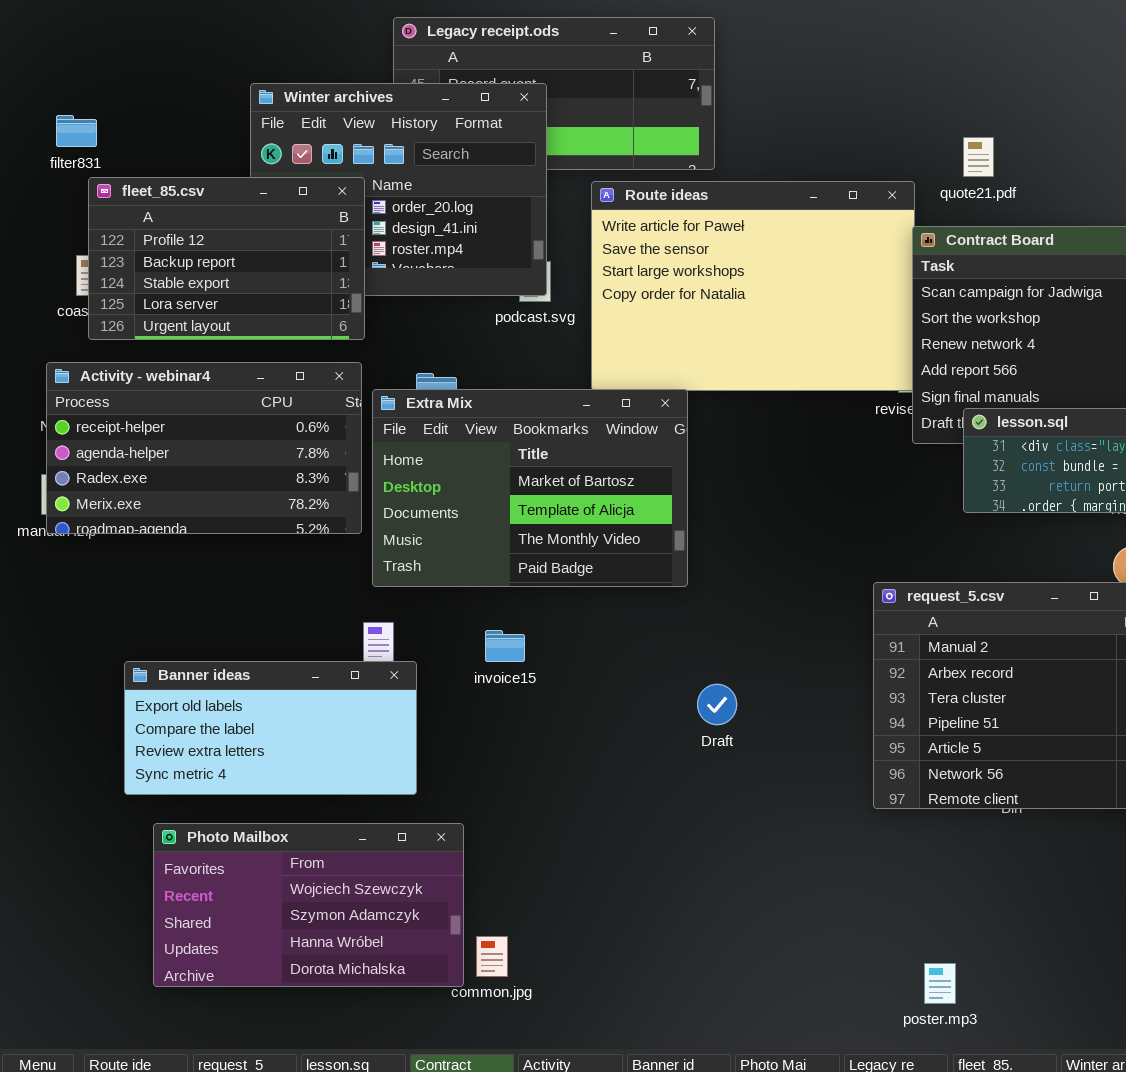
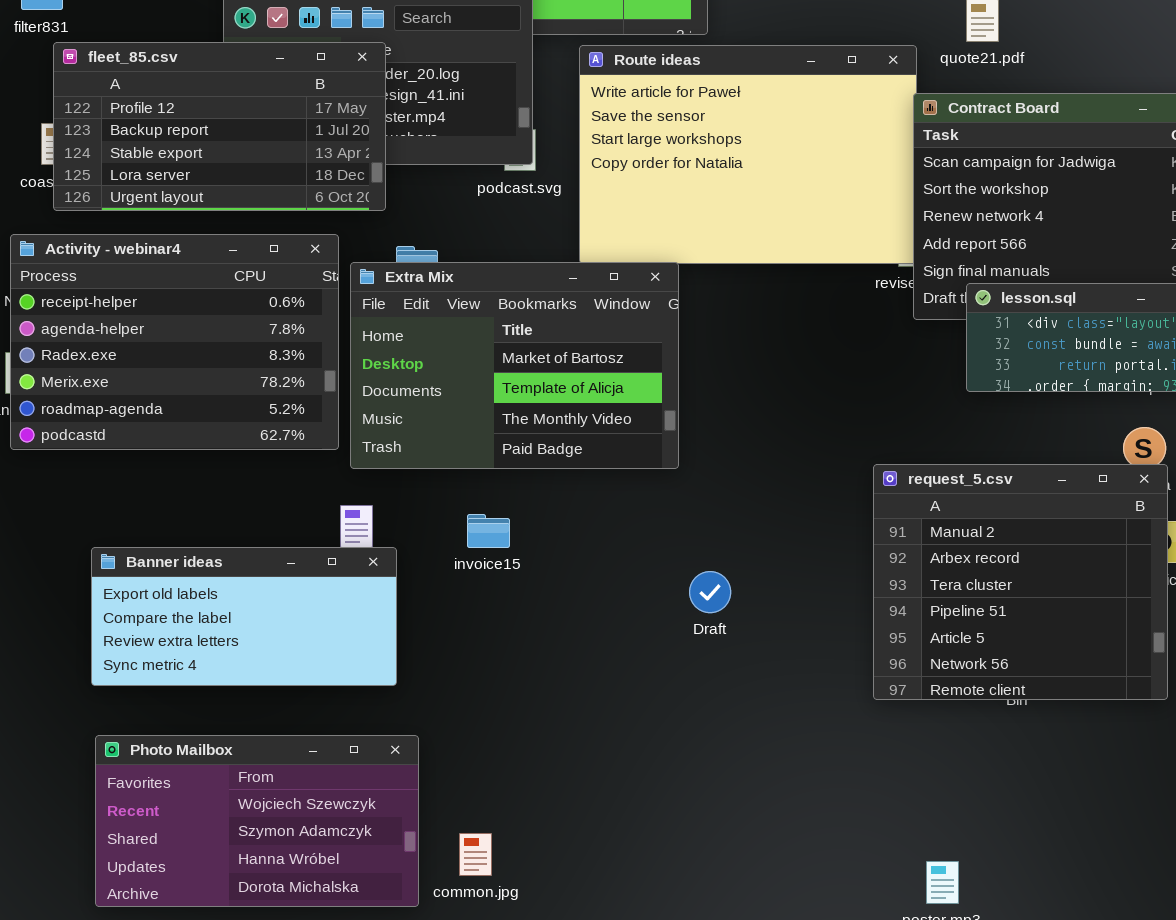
fleet_85.csv: [88,177,365,340] -> [53,42,386,211], resized
Activity - webinar4: [46,362,362,534] -> [10,234,339,450], resized
Photo Mailbox: [153,823,464,987] -> [95,735,419,907], moved

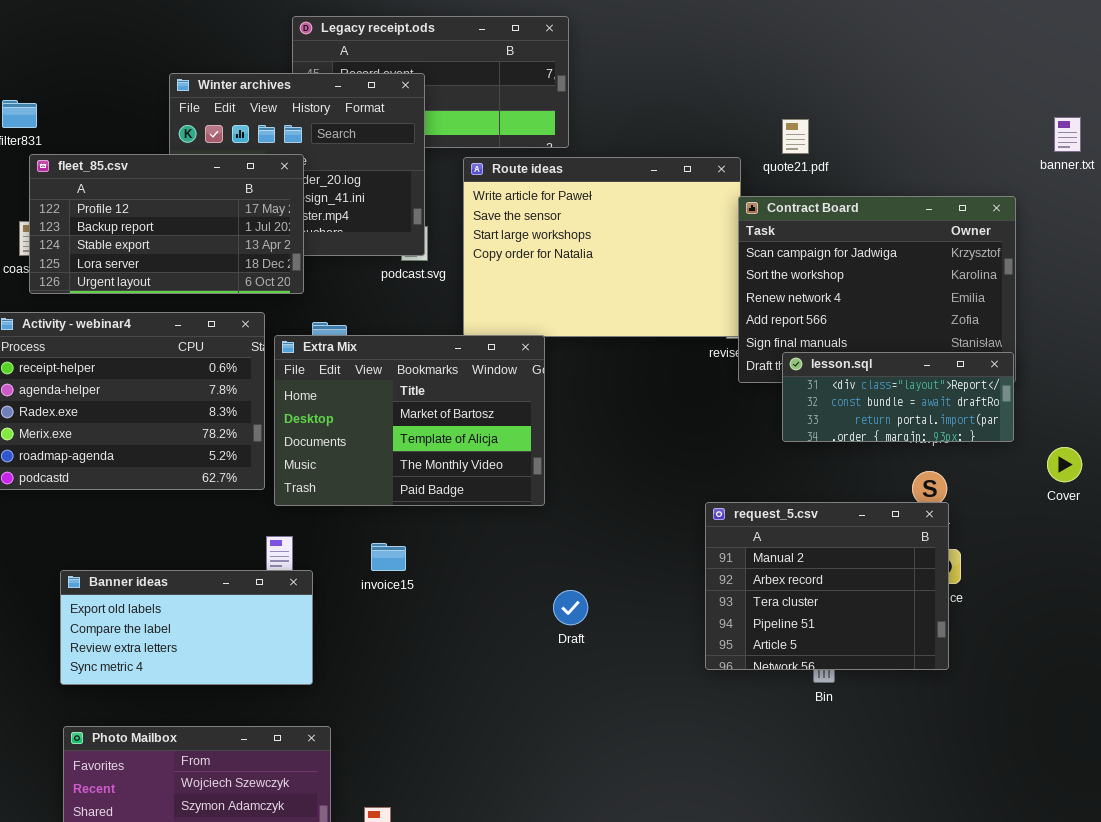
request_5.csv: [873,464,1168,700] -> [705,502,949,670], resized

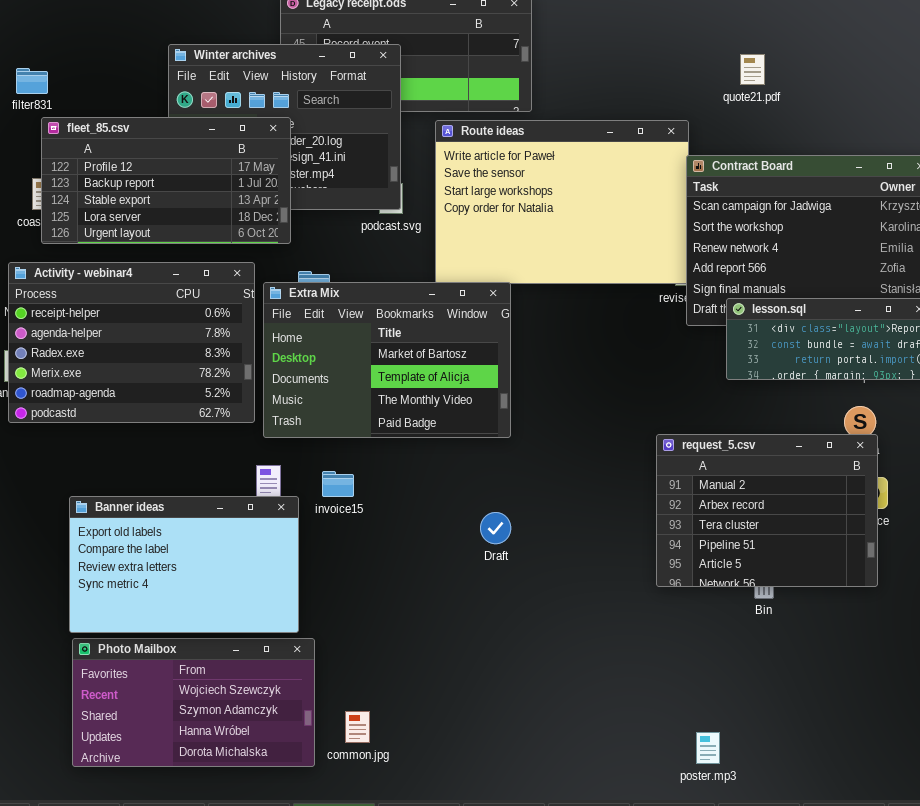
quote21.pdf: [782,119,809,154] -> [740,54,765,85], moved
invoice15: [371,543,406,571] -> [322,471,354,497], moved
Banner ideas: [60,570,313,685] -> [69,496,299,633], resized
Draft: [553,590,588,625] -> [480,512,511,544], moved

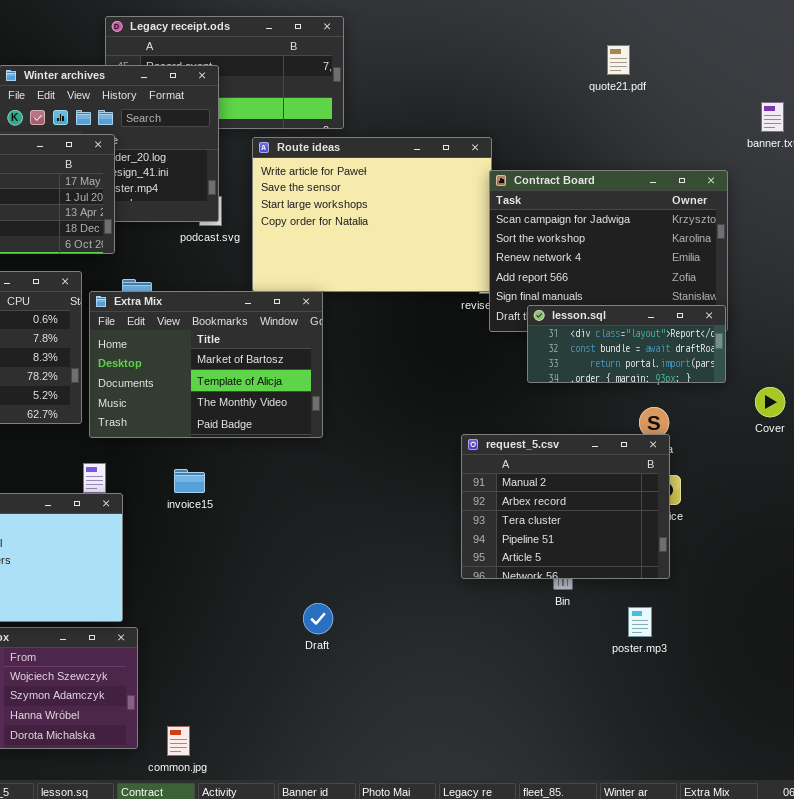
quote21.pdf: [740,54,765,85] -> [607,45,630,75], moved
invoice15: [322,471,354,497] -> [174,469,205,493], moved
Draft: [480,512,511,544] -> [303,603,333,634], moved
common.jpg: [345,711,370,743] -> [167,726,190,756], moved
poster.mp3: [696,732,720,764] -> [628,607,652,637], moved

